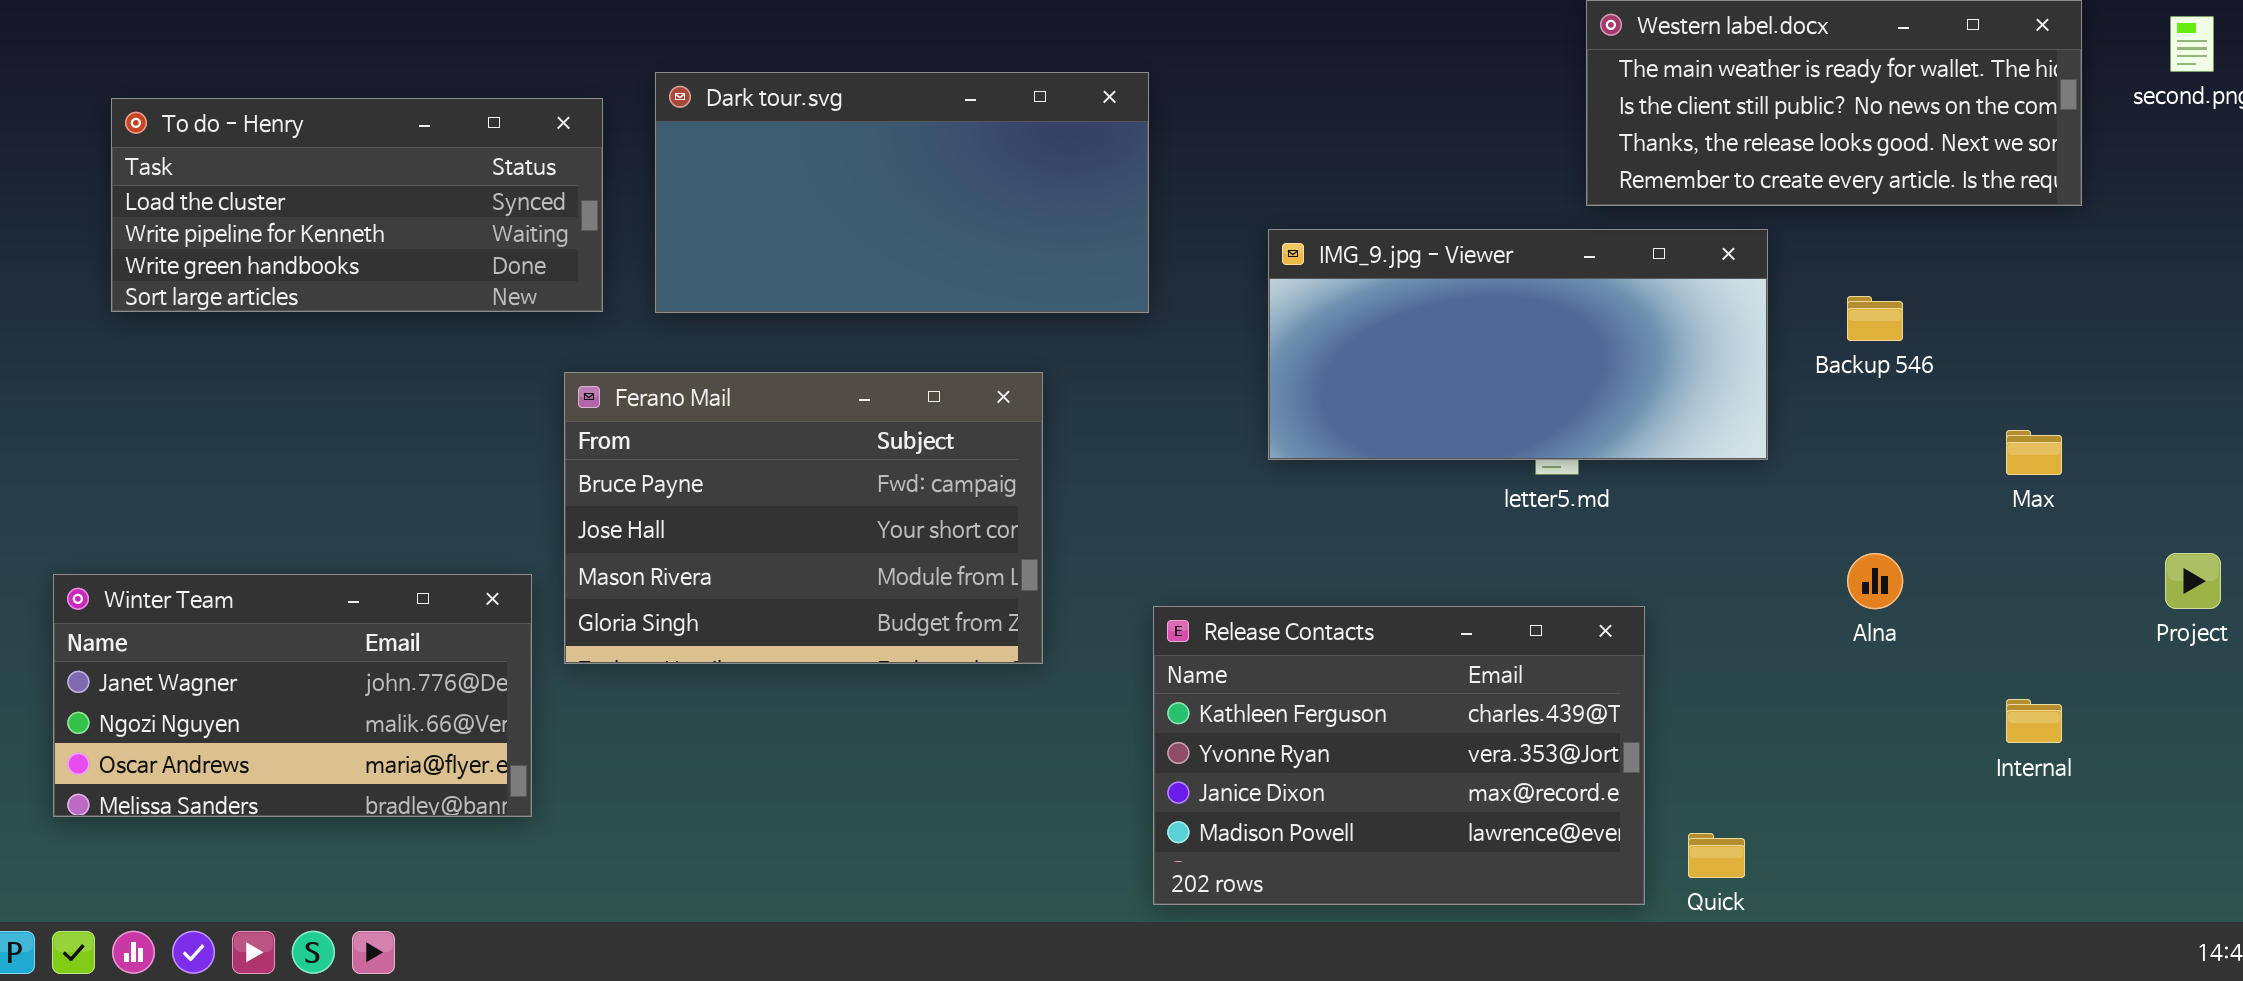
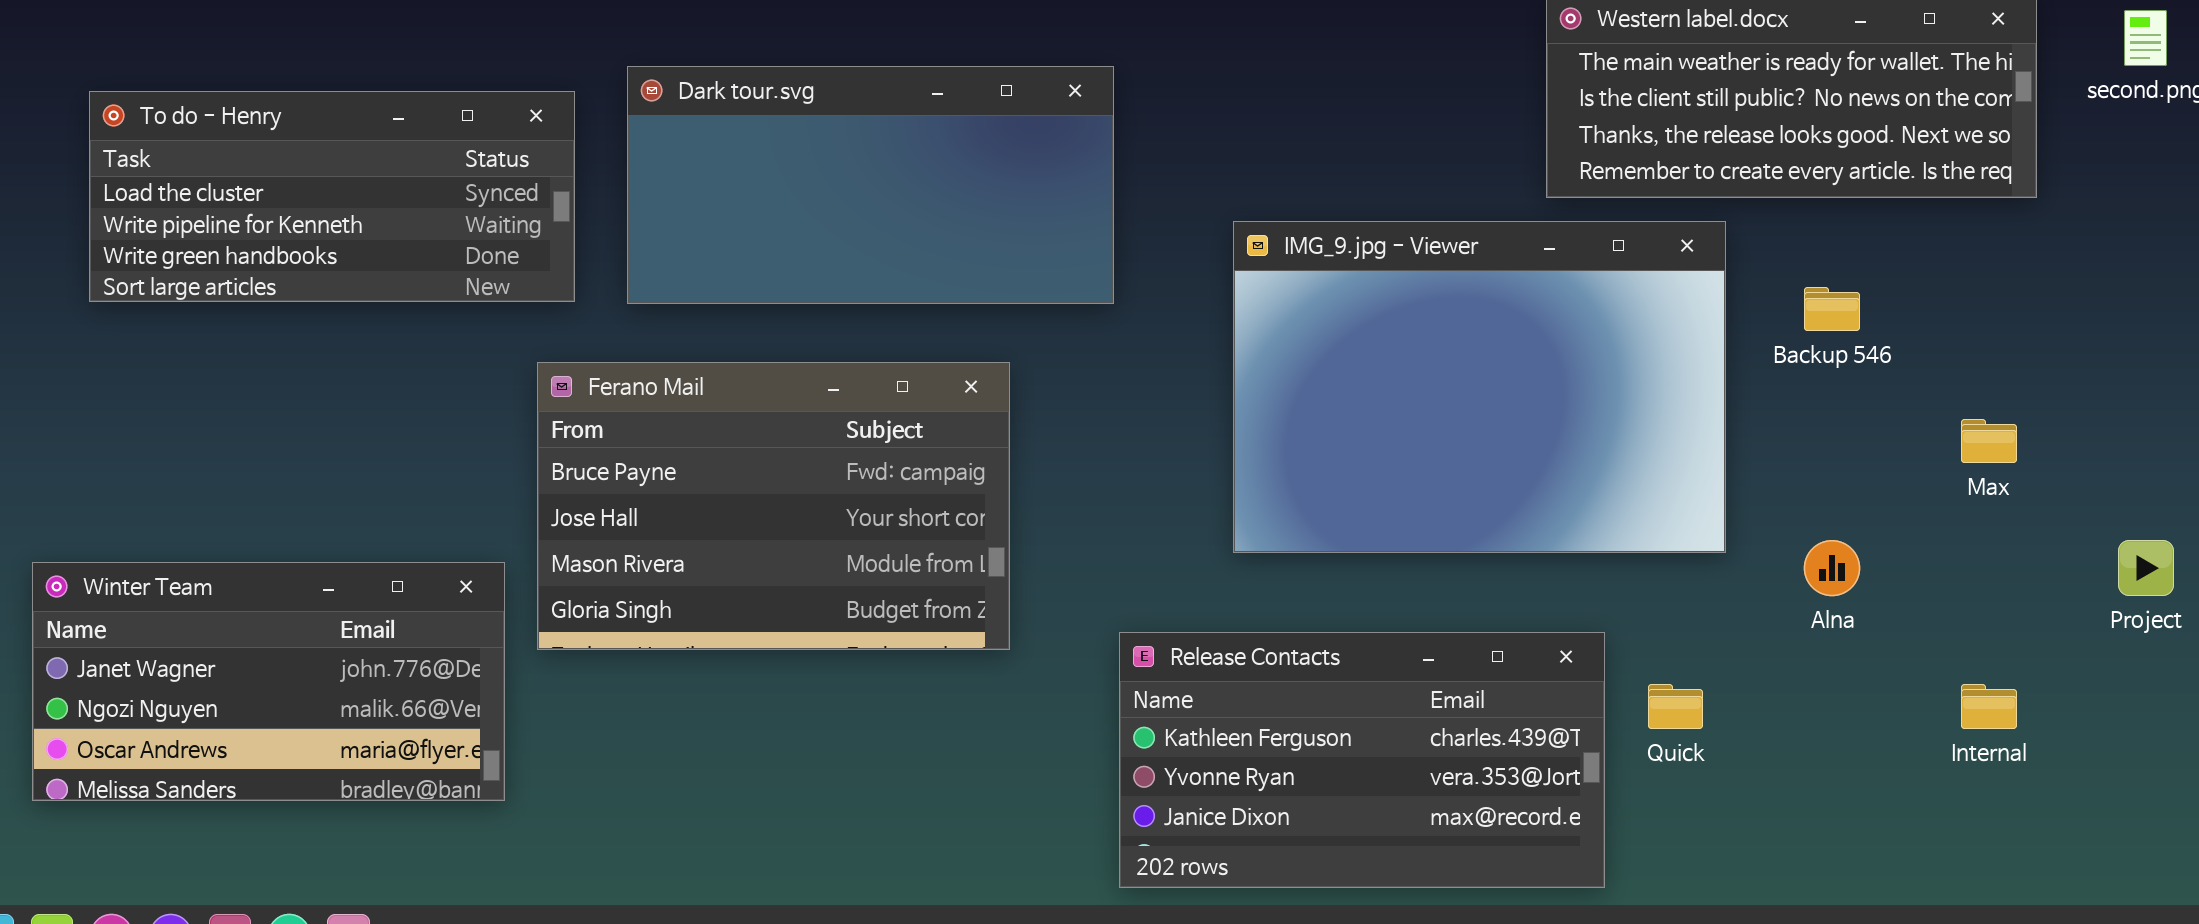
IMG_9.jpg - Viewer: [1268,229,1768,460] -> [1233,221,1726,553], resized
Release Contacts: [1153,606,1645,905] -> [1119,632,1605,888], resized
Quick: [1688,833,1745,878] -> [1648,684,1703,729], moved

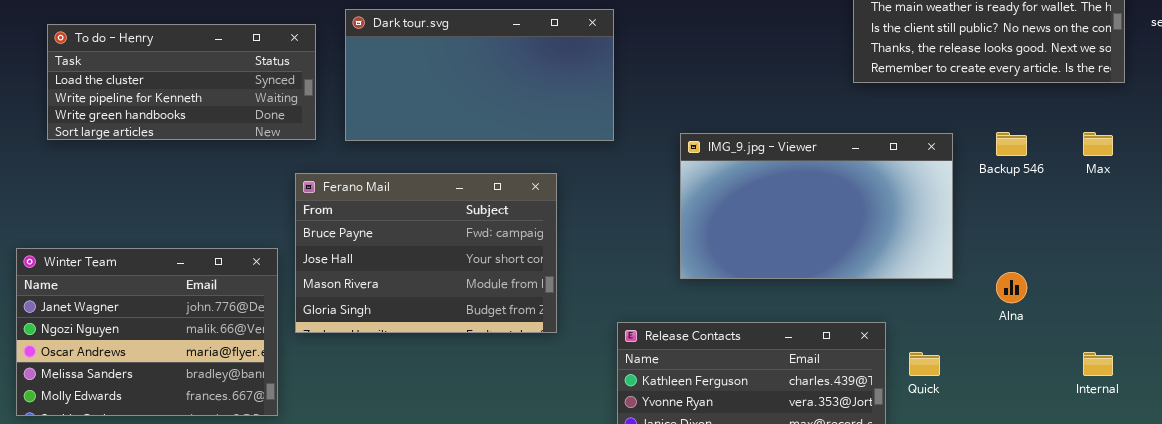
IMG_9.jpg - Viewer: [1233,221,1726,553] -> [680,133,953,279], resized
Max: [1961,419,2017,463] -> [1083,132,1113,156], moved
Winter Team: [32,562,505,801] -> [16,248,278,416], resized

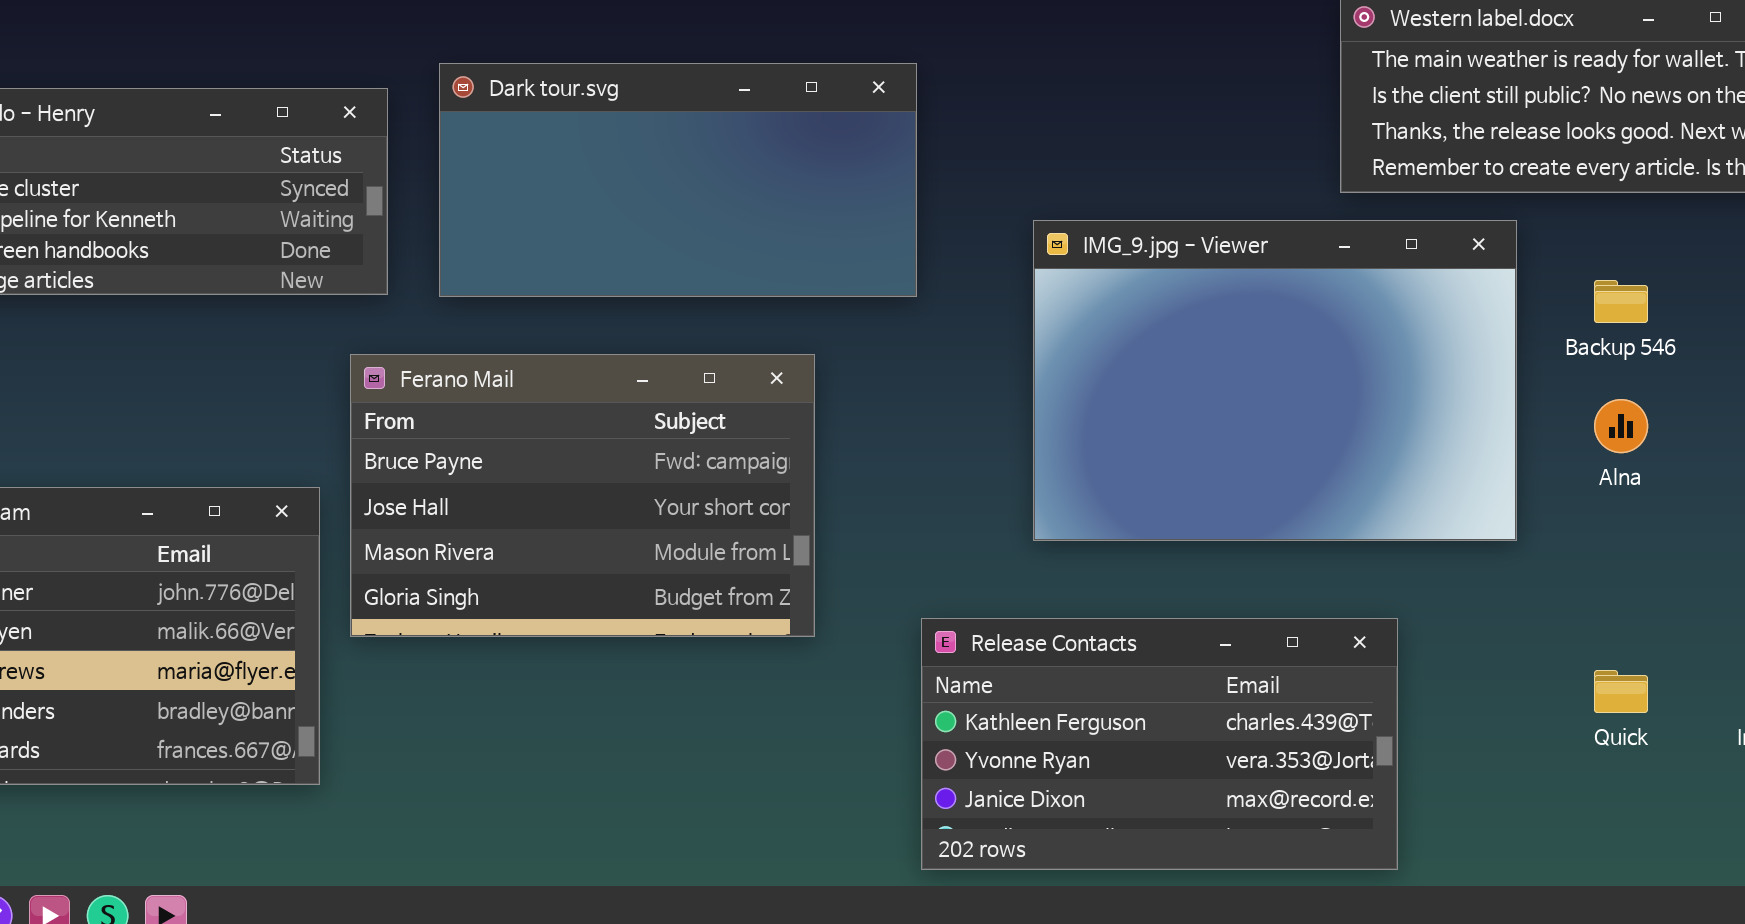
IMG_9.jpg - Viewer: [680,133,953,279] -> [1033,220,1517,541], resized
Alna: [996,272,1027,303] -> [1594,399,1648,453], moved
Quick: [909,352,940,376] -> [1594,670,1648,713], moved

